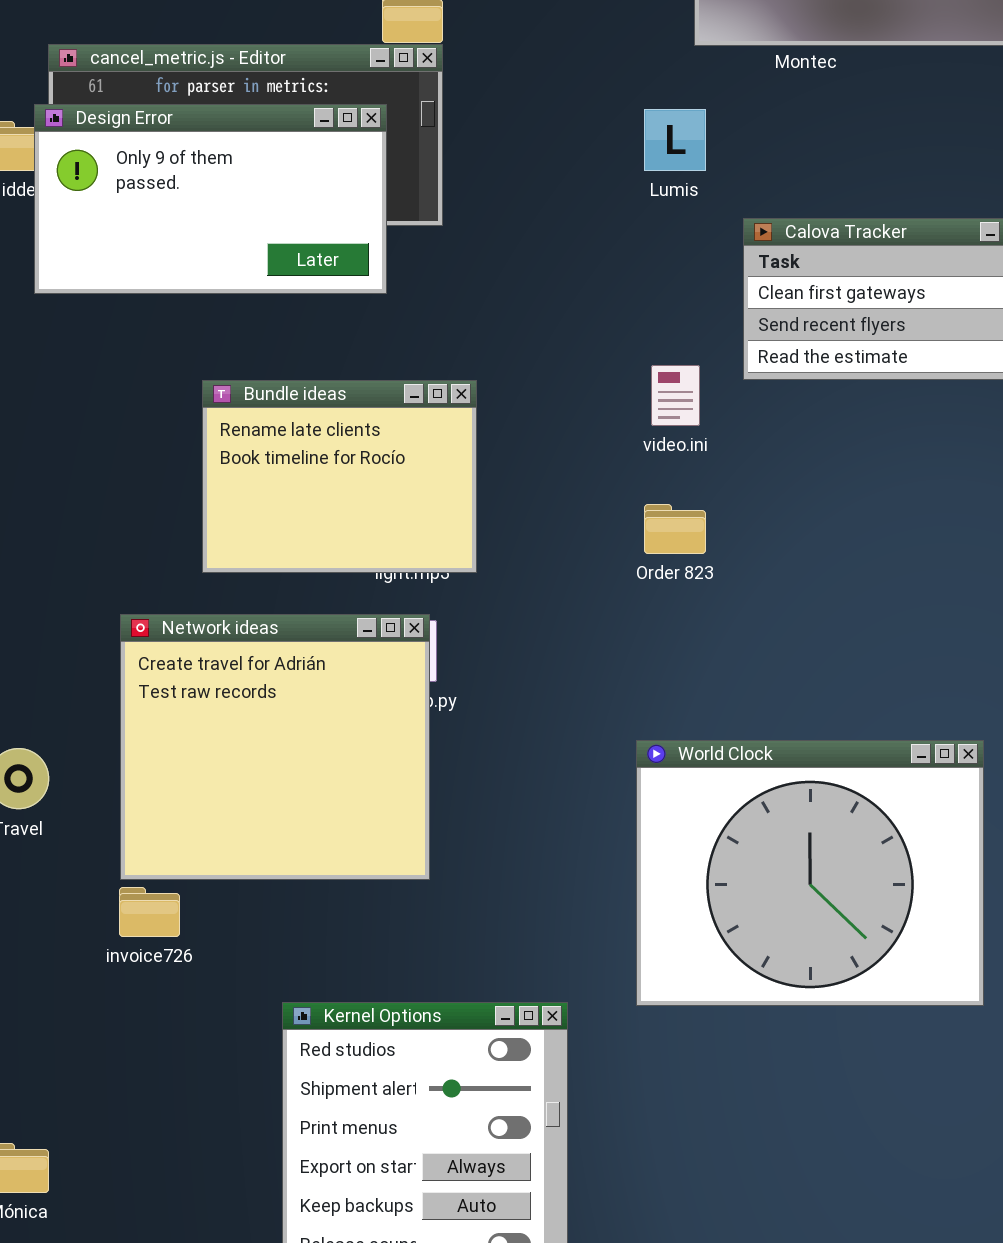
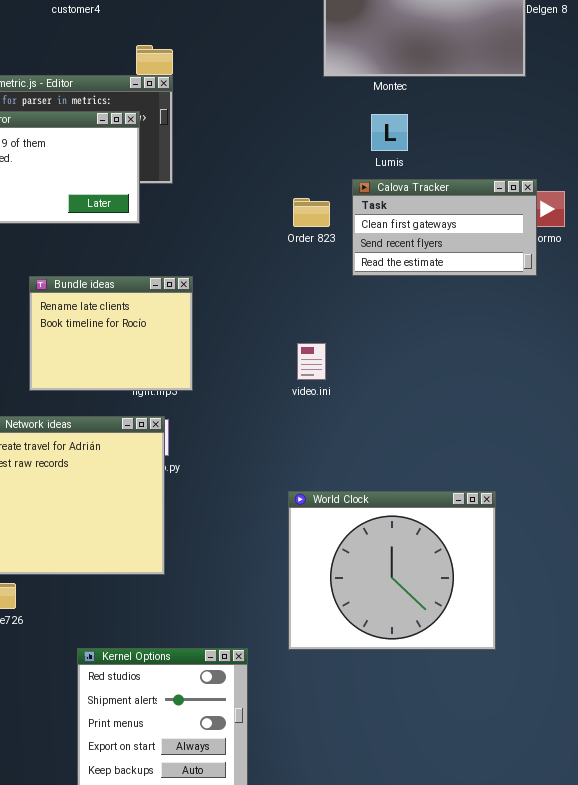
Lumis: [644,109,706,171] -> [371,114,408,151], moved
video.ini: [651,365,700,426] -> [297,343,326,380], moved
Order 823: [644,504,706,554] -> [293,198,330,227], moved

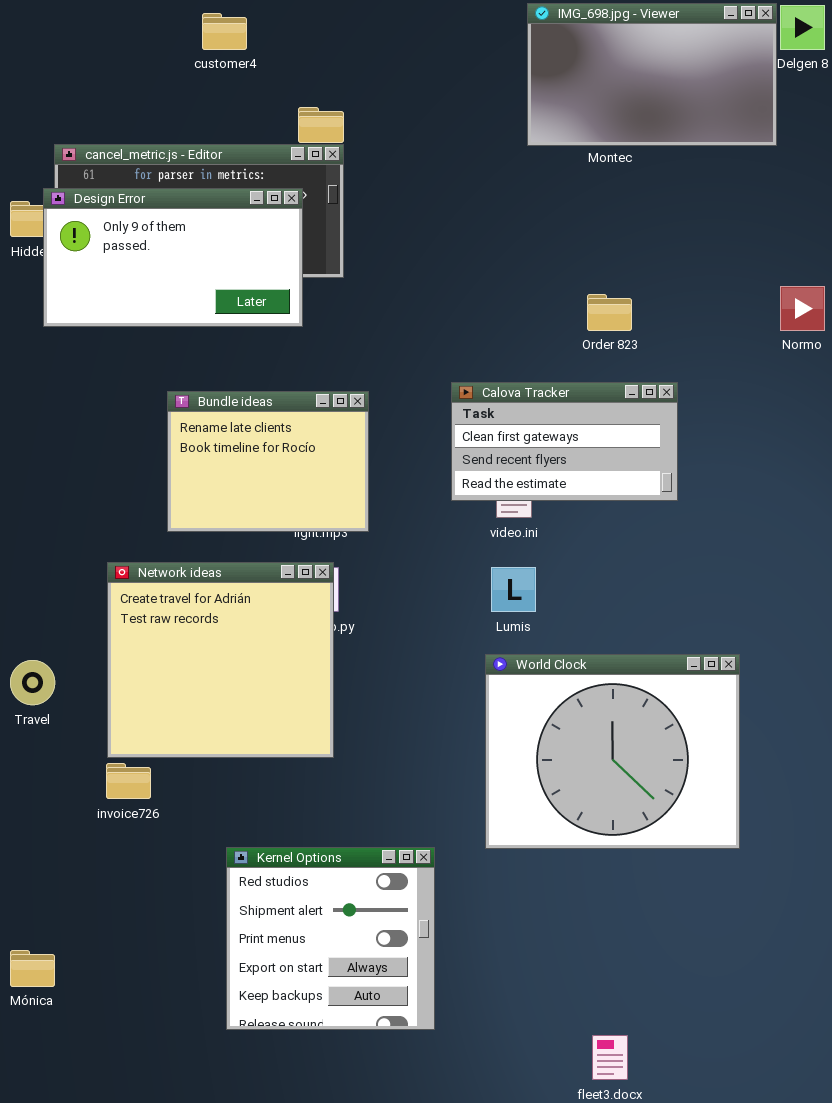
Lumis: [371,114,408,151] -> [491,567,536,612], moved
Calova Tracker: [352,179,537,276] -> [451,382,678,501], moved
Order 823: [293,198,330,227] -> [587,294,632,331], moved

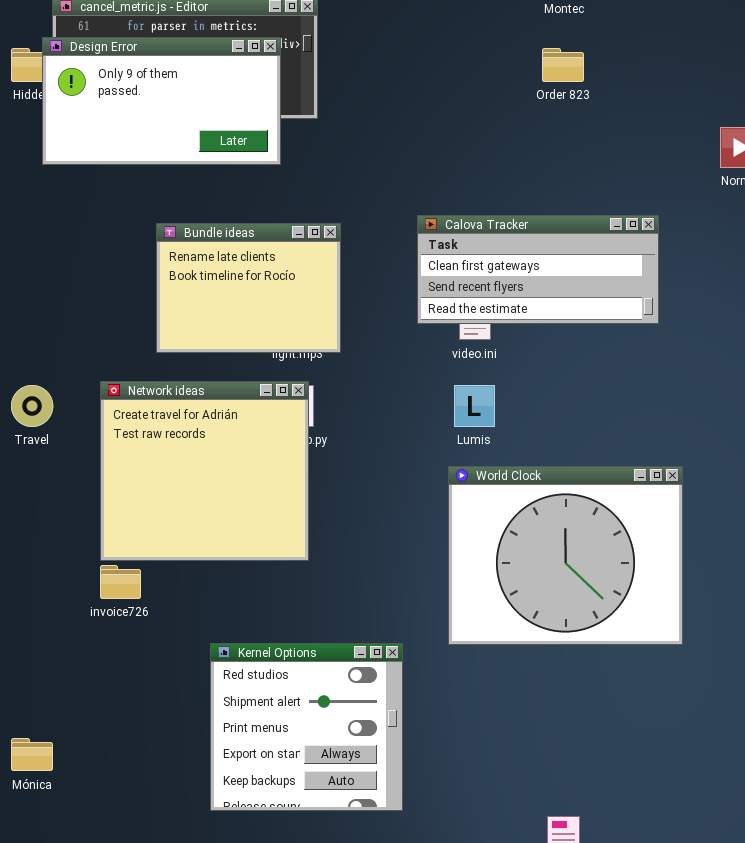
Order 823: [587,294,632,331] -> [542,48,584,82], moved
Calova Tracker: [451,382,678,501] -> [417,215,659,324], resized
Travel: [10,660,55,705] -> [11,385,53,427], moved

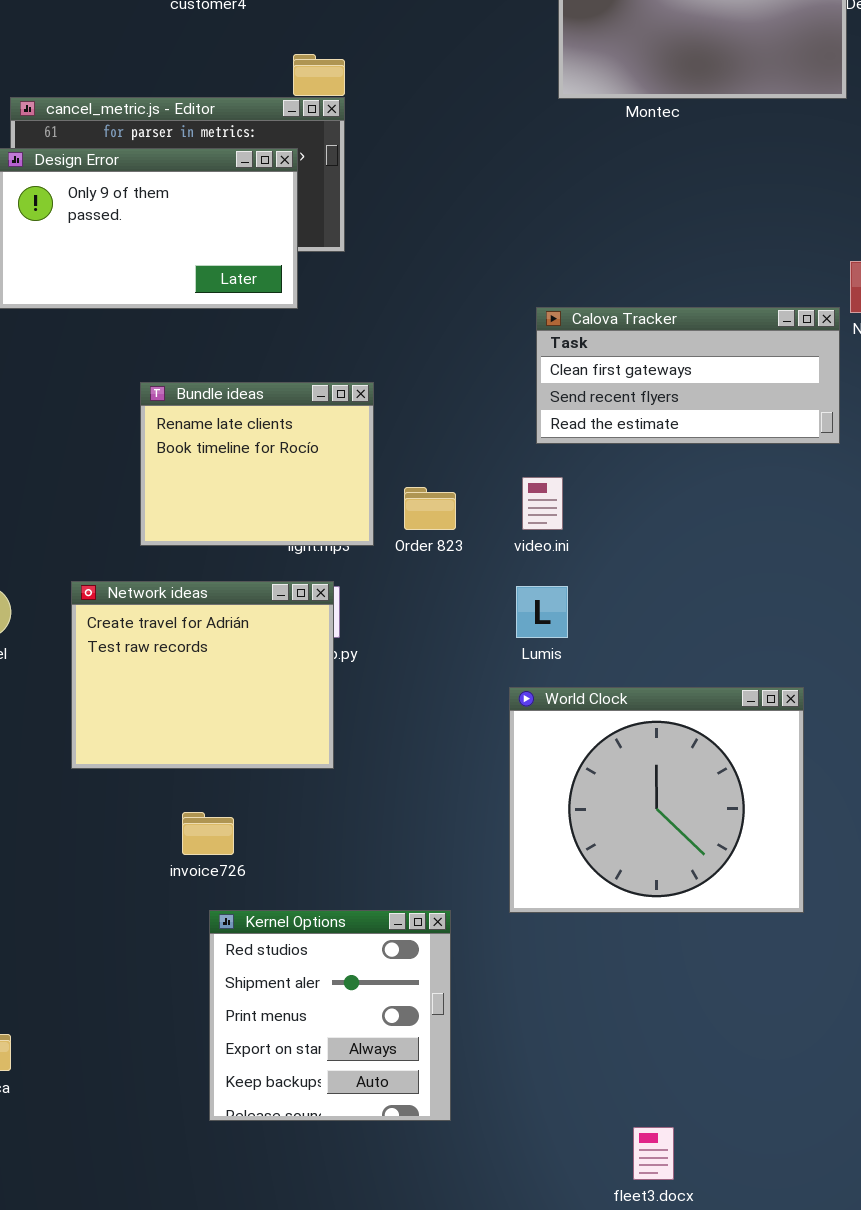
Order 823: [542,48,584,82] -> [404,487,456,530], moved
Calova Tracker: [417,215,659,324] -> [536,307,840,444], moved
Network ideas: [100,381,309,561] -> [71,581,334,769], resized
invoice726: [100,565,141,599] -> [182,812,234,855], moved

